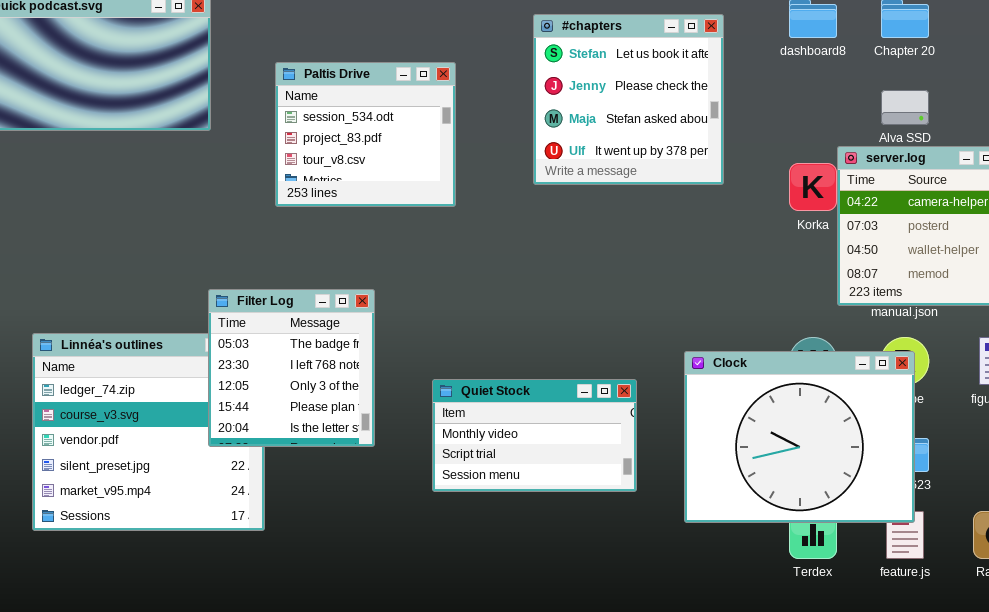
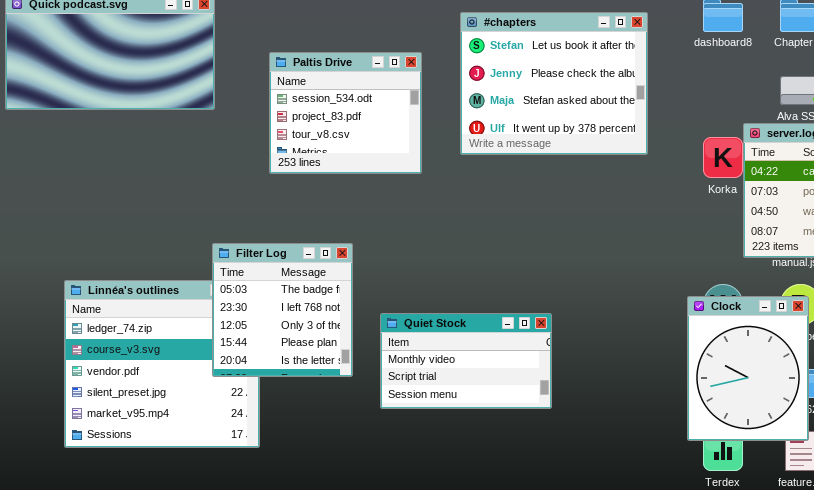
#chapters: [533,14,724,185] -> [460,12,648,155], resized
Clock: [684,351,915,523] -> [687,296,809,441], resized
Quiet Stock: [432,379,637,492] -> [380,313,552,409], moved

